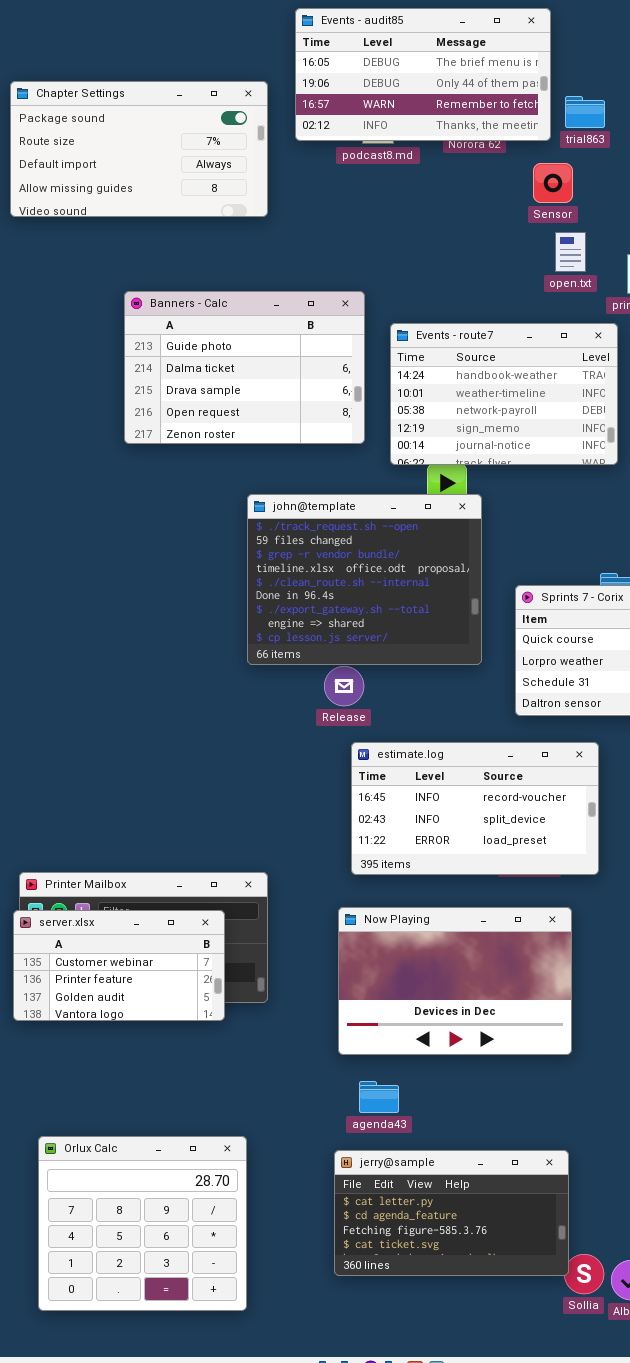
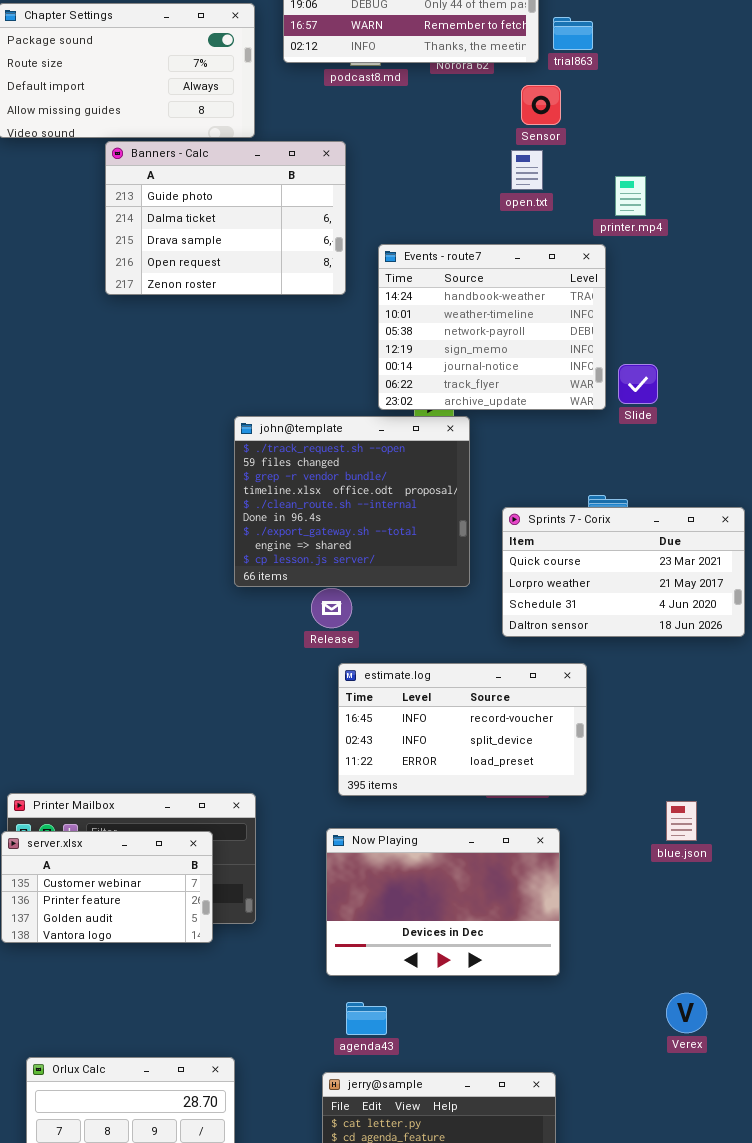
open.txt: [555,232,586,272] -> [511,150,543,190], moved
Banners - Calc: [124,291,365,444] -> [105,141,346,295], moved
Events - route7: [390,323,618,465] -> [378,244,606,410], resized

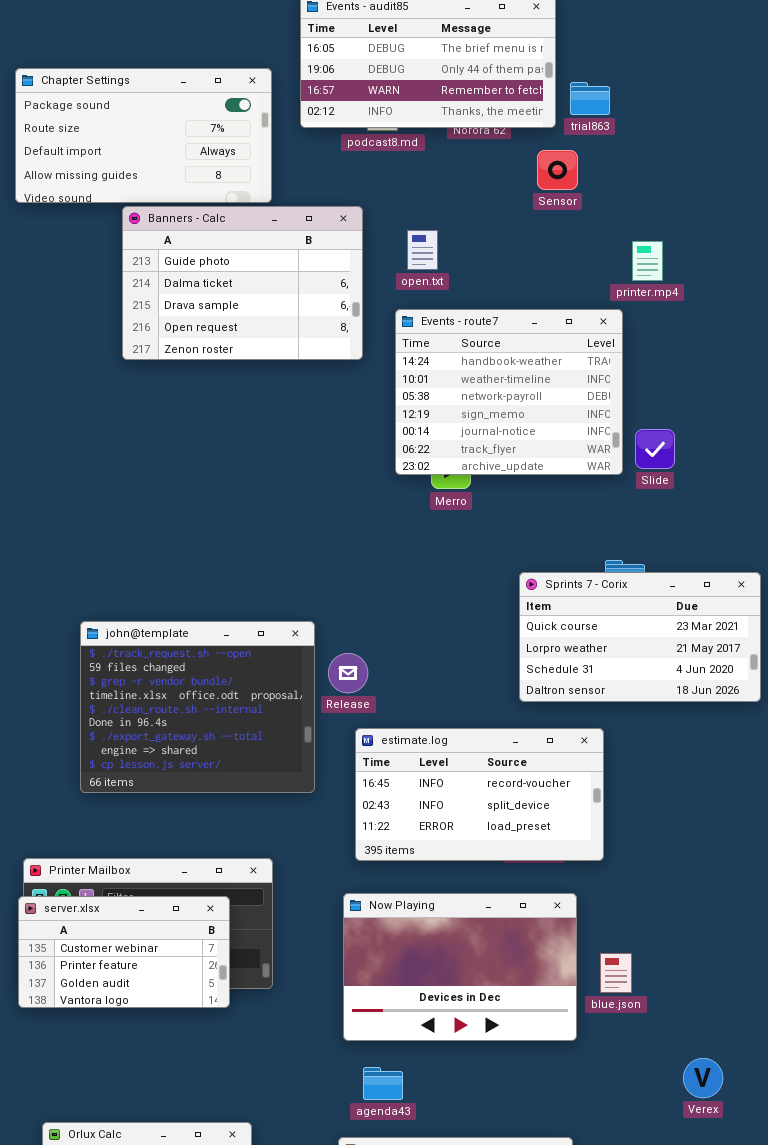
open.txt: [511,150,543,190] -> [407,230,438,270], moved
john@template: [234,416,470,587] -> [80,621,315,793], moved
blue.json: [666,801,697,841] -> [600,953,632,993], moved

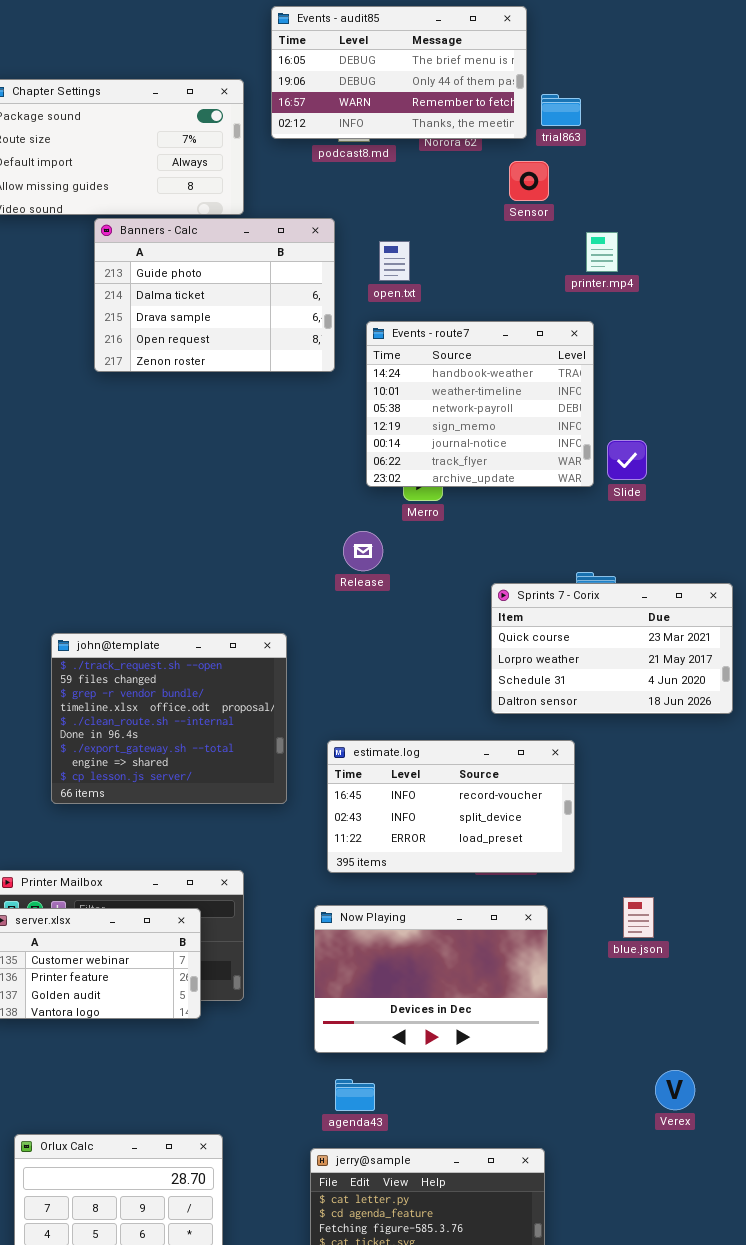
printer.mp4: [632,241,663,281] -> [586,232,618,272], moved
Release: [328,653,368,693] -> [343,531,383,571], moved
blue.json: [600,953,632,993] -> [623,897,654,938], moved

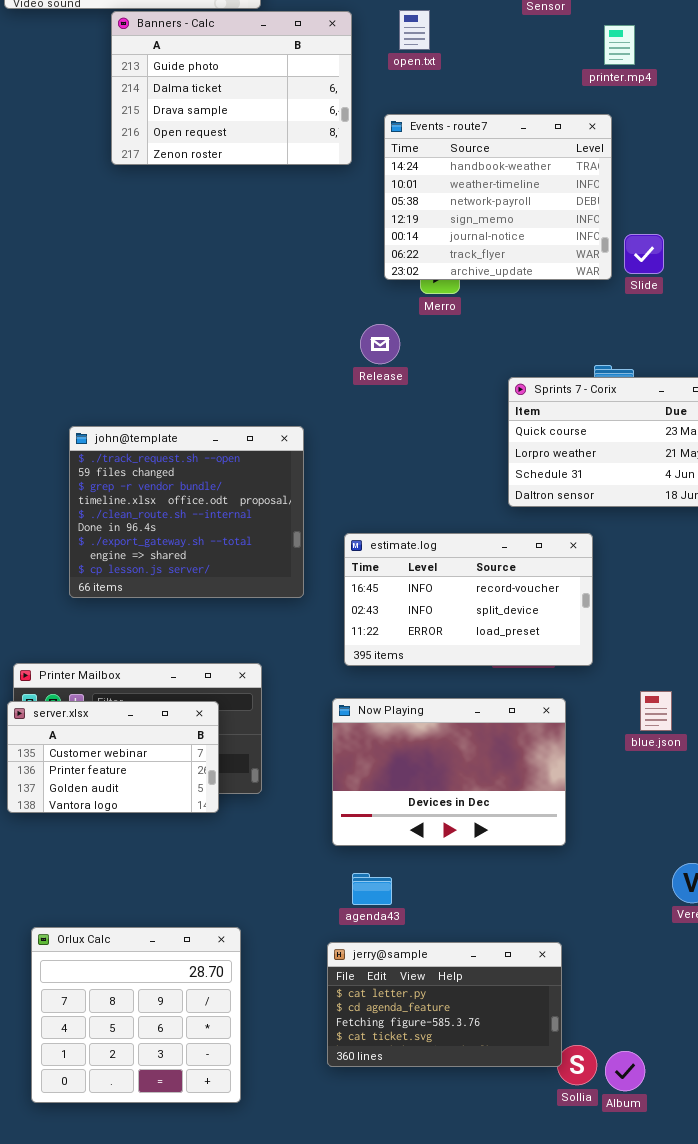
open.txt: [379,241,410,281] -> [399,10,430,50], moved

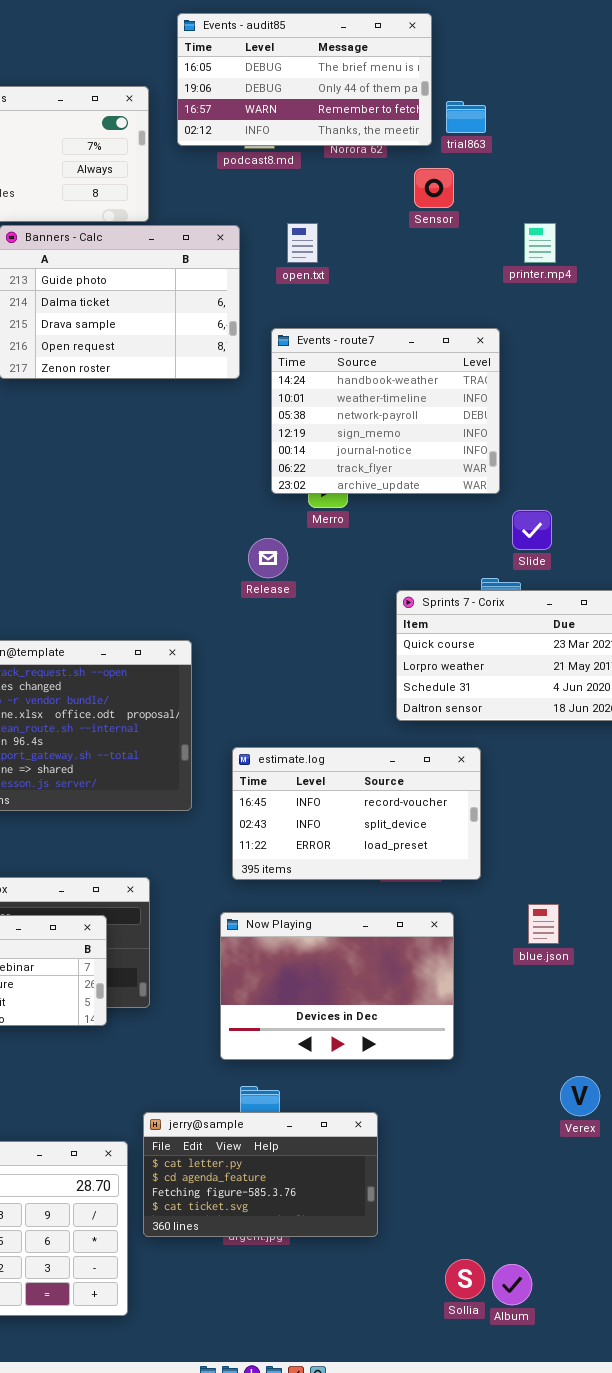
printer.mp4: [604,25,635,65] -> [524,223,556,263], moved
Slide: [624,234,664,274] -> [512,510,552,550], moved
jerry@sample: [327,942,562,1067] -> [143,1112,378,1237], moved

